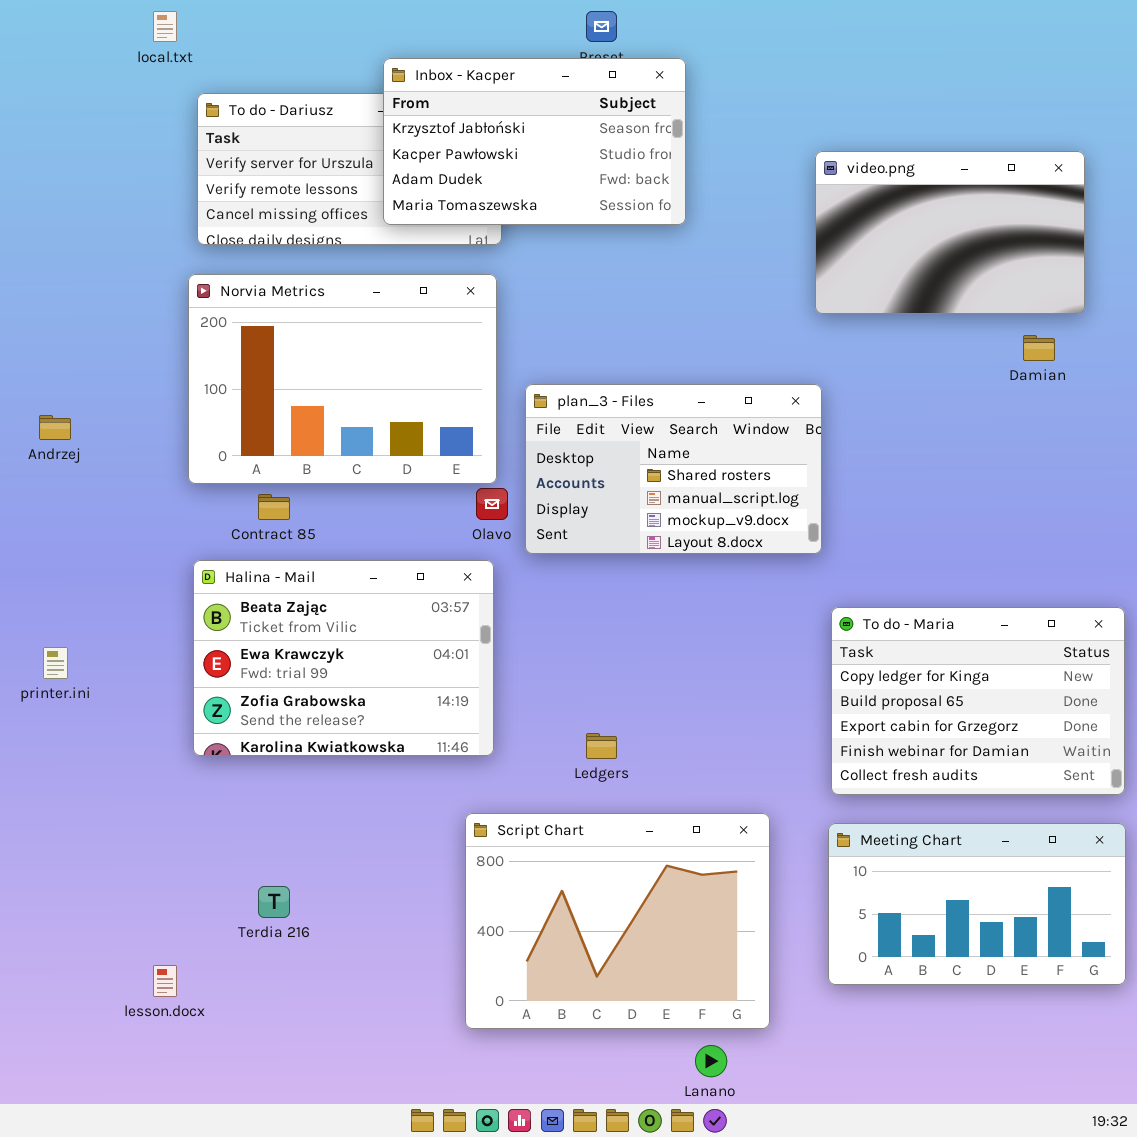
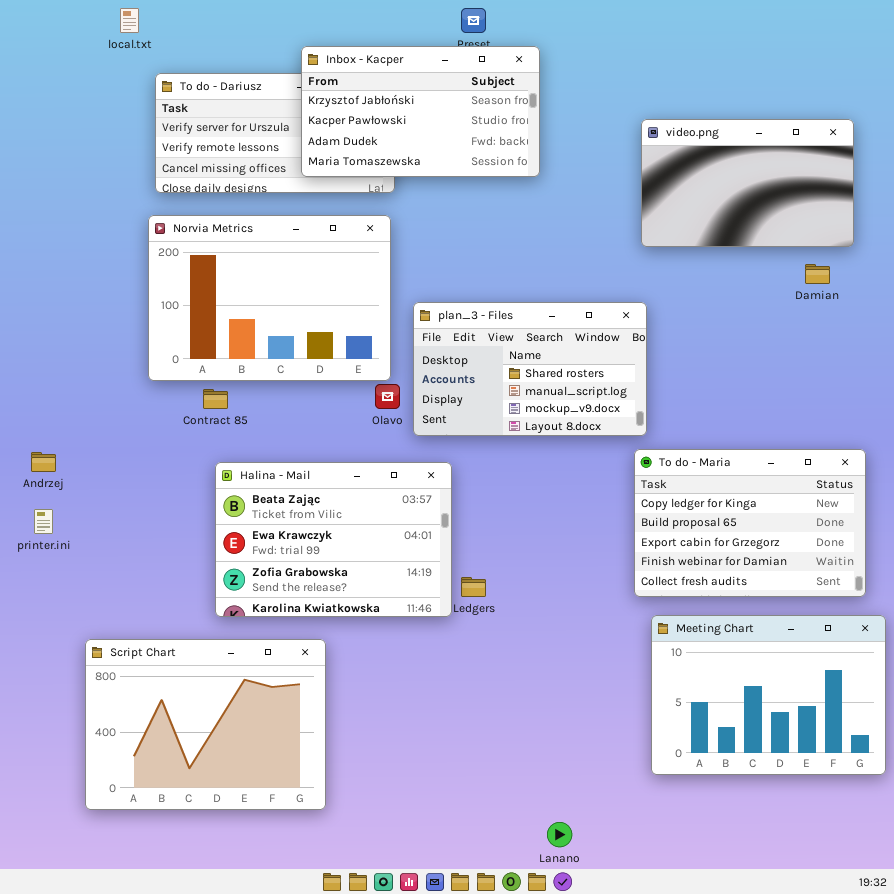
Andrzej: [39,415,71,440] -> [31,452,56,472], moved
Halina - Mail: [193,560,494,756] -> [215,462,452,617], moved
To do - Maria: [831,607,1125,795] -> [634,449,866,597], moved
Script Chart: [465,813,770,1029] -> [85,639,326,810], moved
Meeting Chart: [828,823,1126,985] -> [651,615,886,775], resized

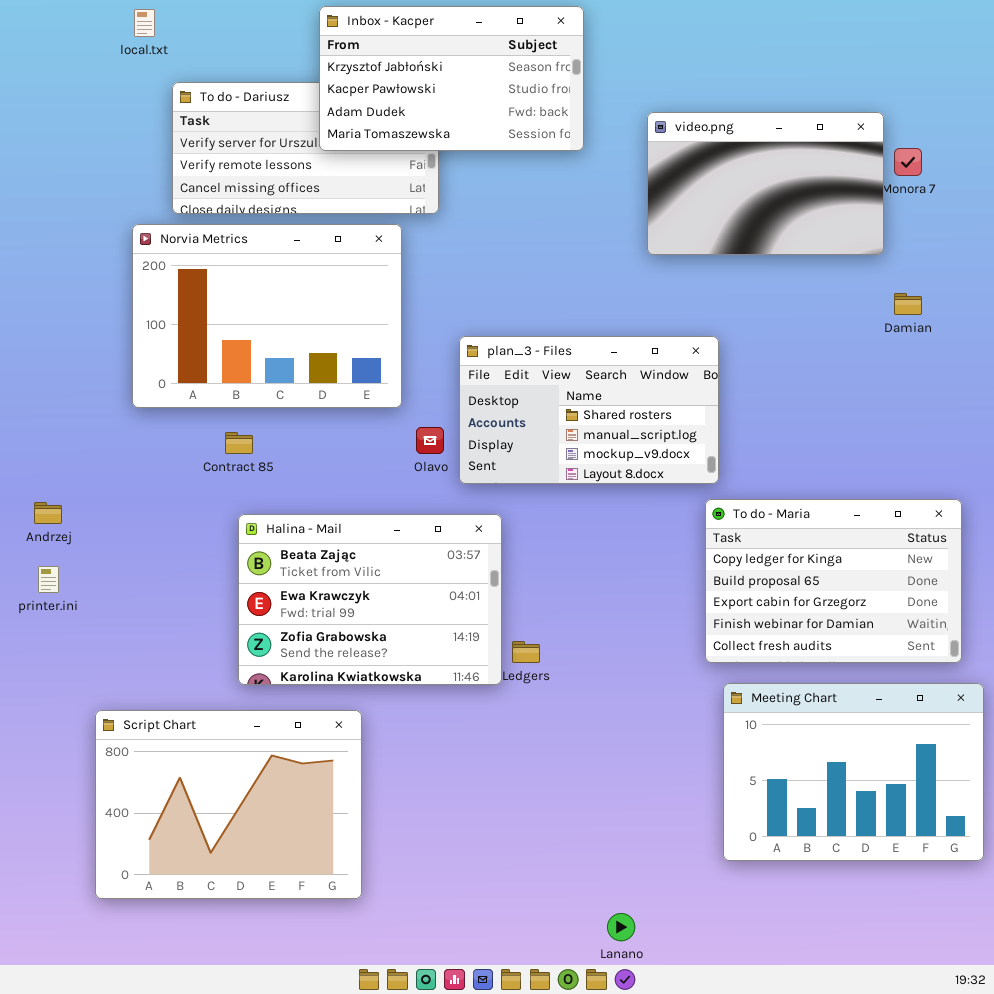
Inbox - Kacper: [301,46,540,177] -> [319,6,584,151], moved
video.png: [641,119,854,247] -> [647,112,884,255], moved
Norvia Metrics: [148,215,391,381] -> [132,224,402,408], moved

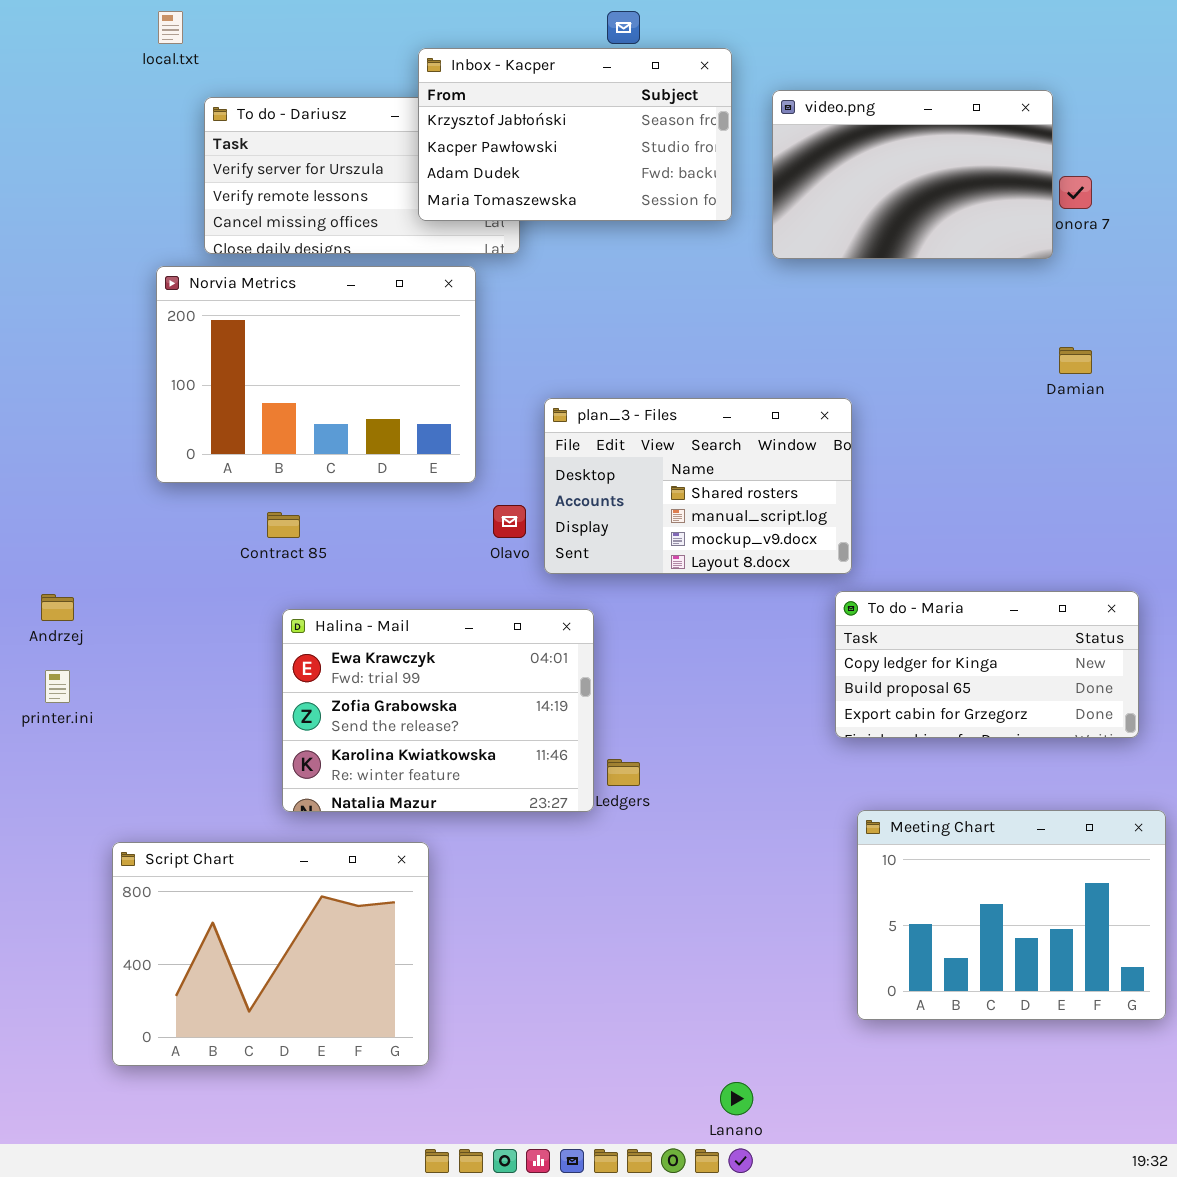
Inbox - Kacper: [319,6,584,151] -> [418,48,732,221], moved
video.png: [647,112,884,255] -> [772,90,1053,259], moved
To do - Maria: [705,499,962,663] -> [835,591,1139,738], resized
Halina - Mail: [238,514,502,685] -> [282,609,594,812], scrolled down 1 row

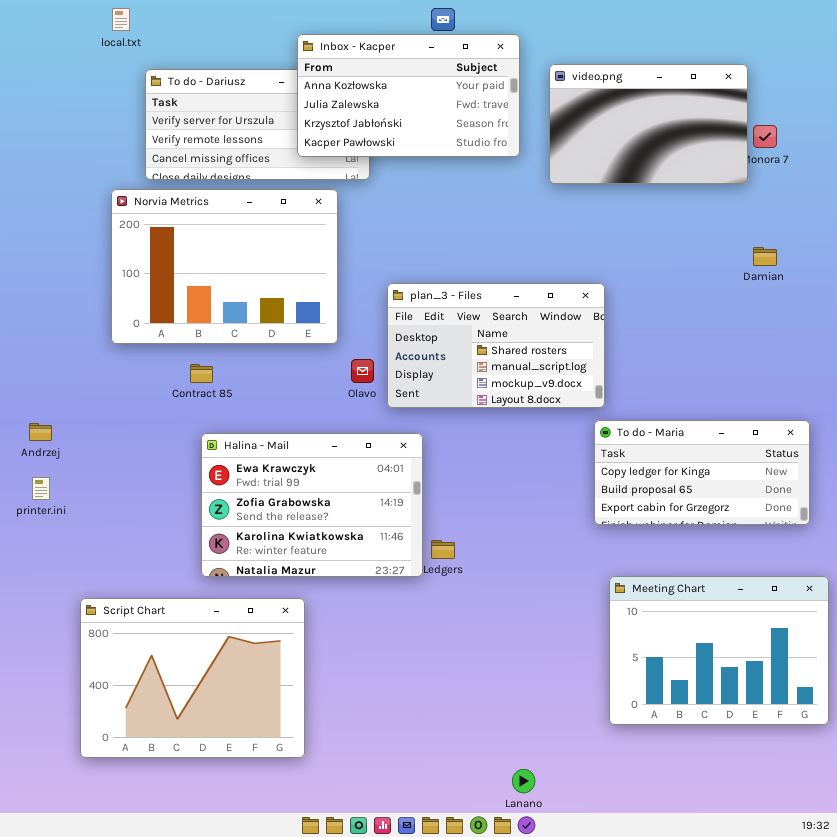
Inbox - Kacper: [418,48,732,221] -> [297,34,520,157], scrolled up 2 rows

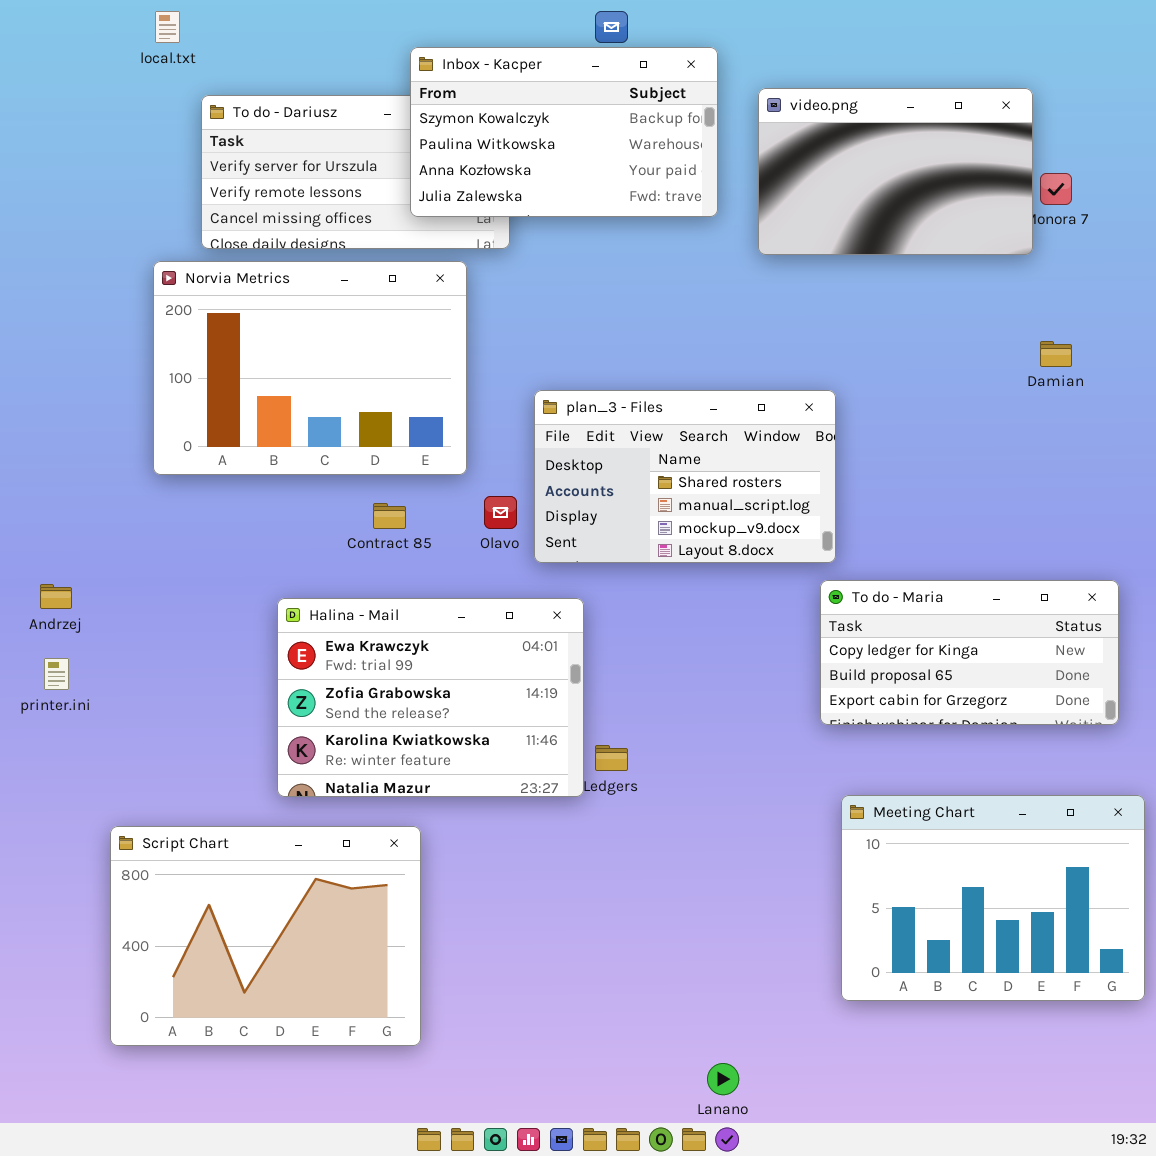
Inbox - Kacper: [297,34,520,157] -> [410,47,718,217], scrolled up 2 rows
Contract 85: [190,364,213,383] -> [373,503,406,529], moved

